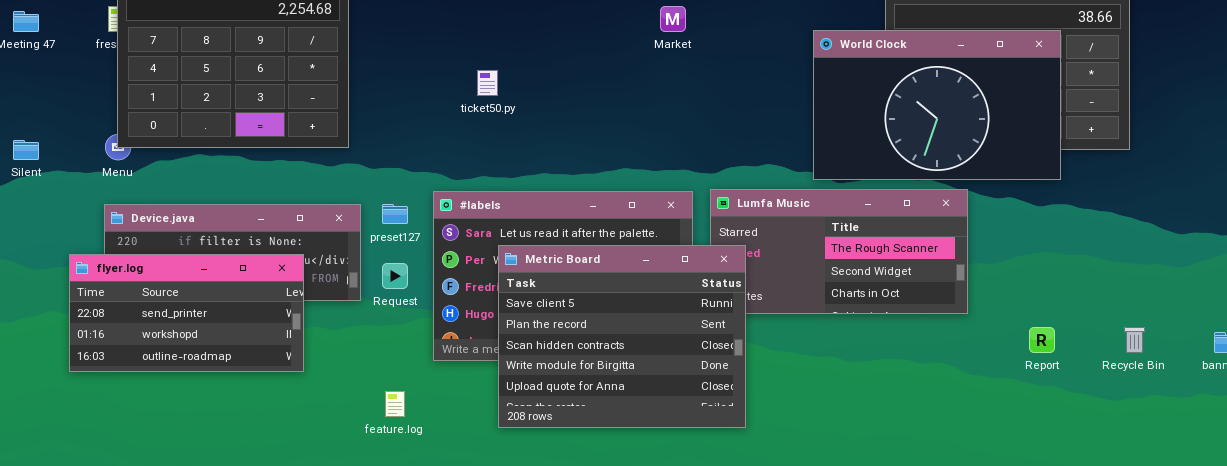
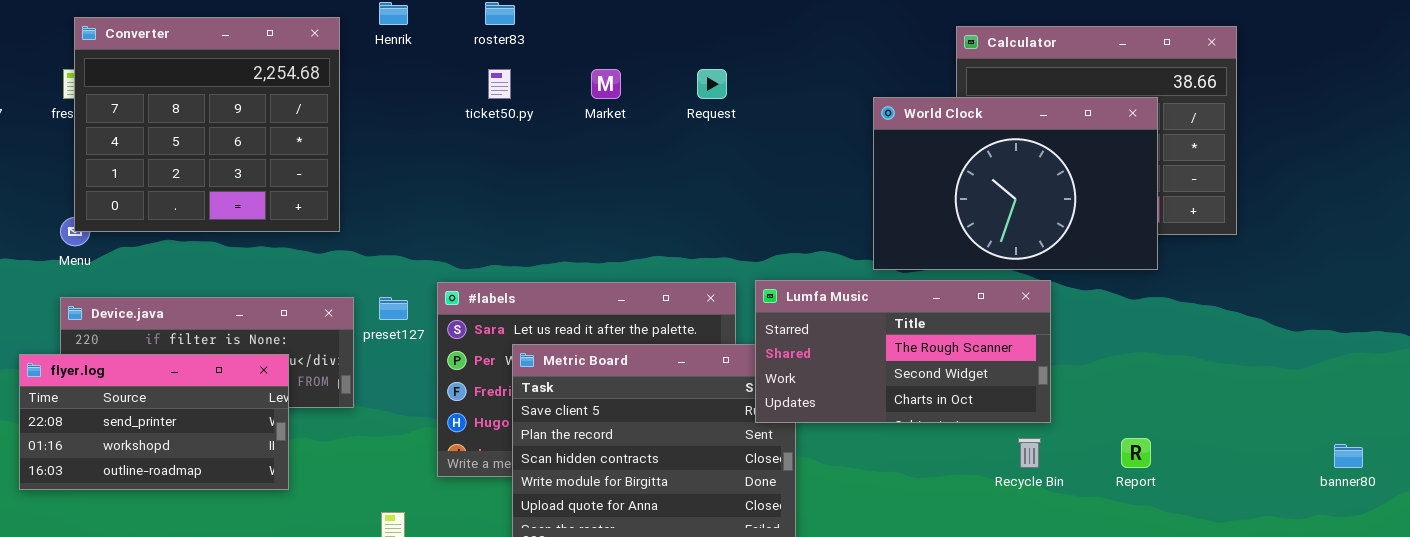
Market: [660,6,686,32] -> [591,69,621,99], moved
ticket50.py: [477,70,498,96] -> [488,69,511,99], moved
Lumfa Music: [710,189,968,314] -> [755,280,1051,423], raised
Request: [382,263,408,289] -> [697,69,727,99], moved
Recycle Bin: [1124,327,1145,353] -> [1018,438,1041,468], moved

